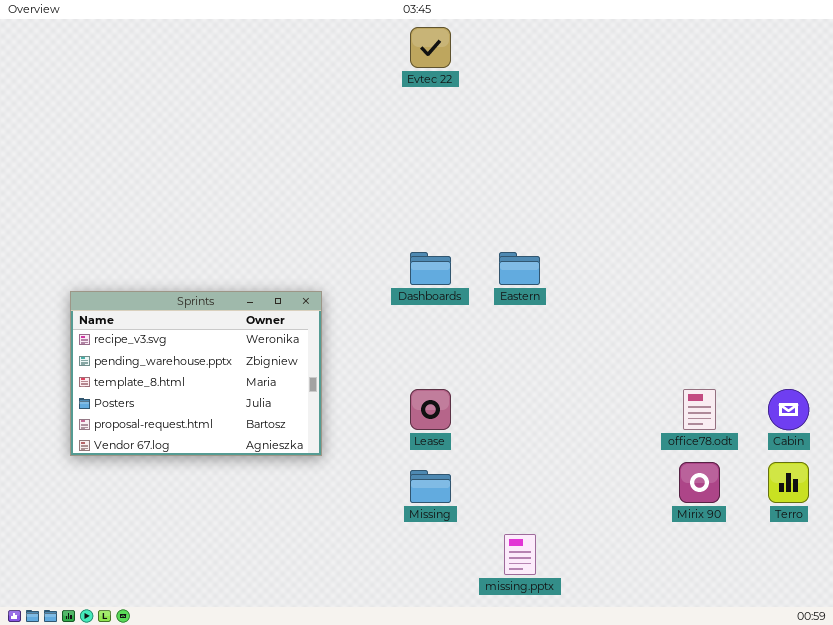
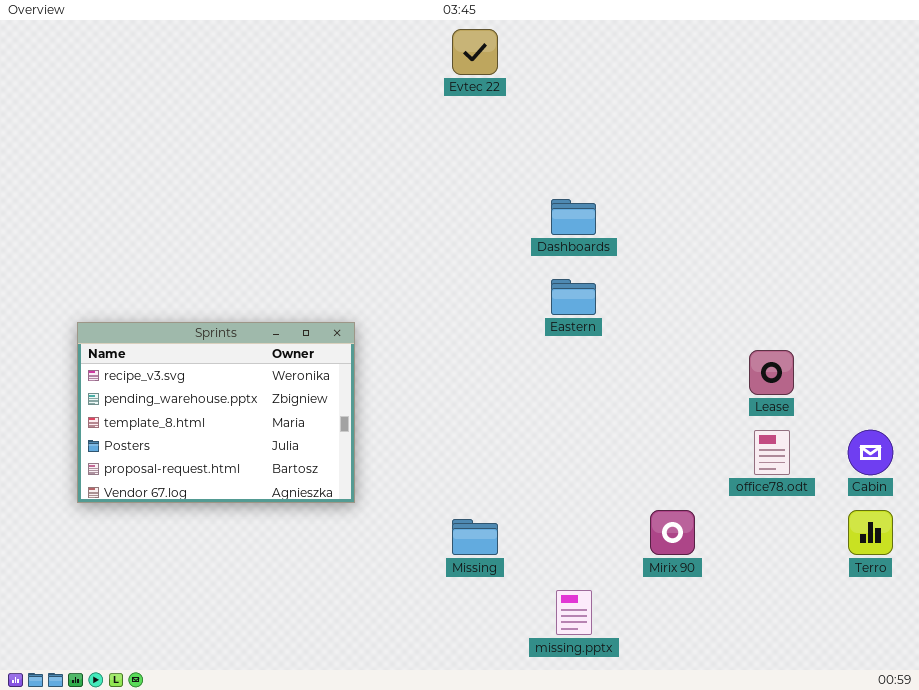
Dashboards: [410,252,451,285] -> [551,199,596,235], moved
Lease: [410,389,451,430] -> [749,350,794,395], moved
Mirix 90: [679,462,720,503] -> [650,510,695,555], moved

